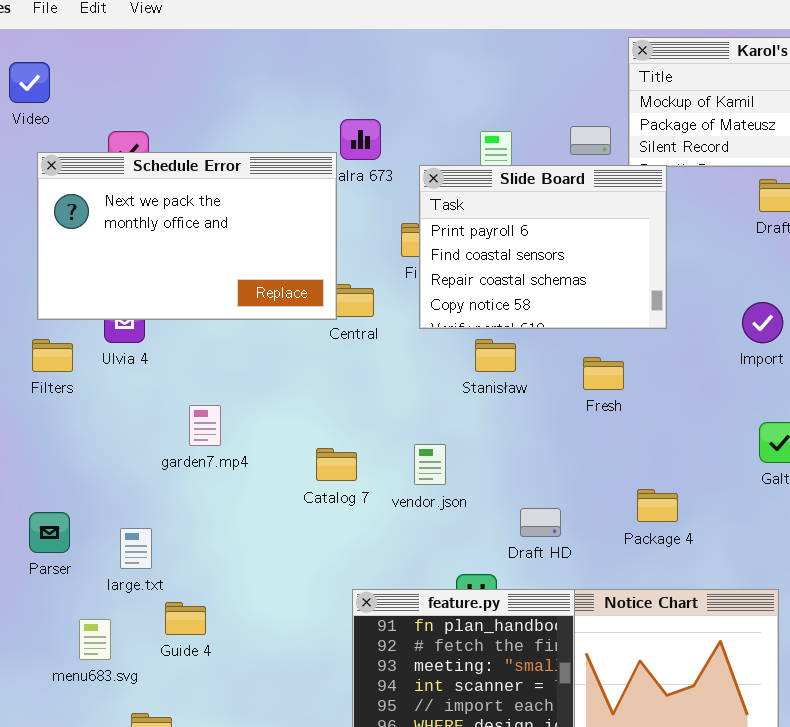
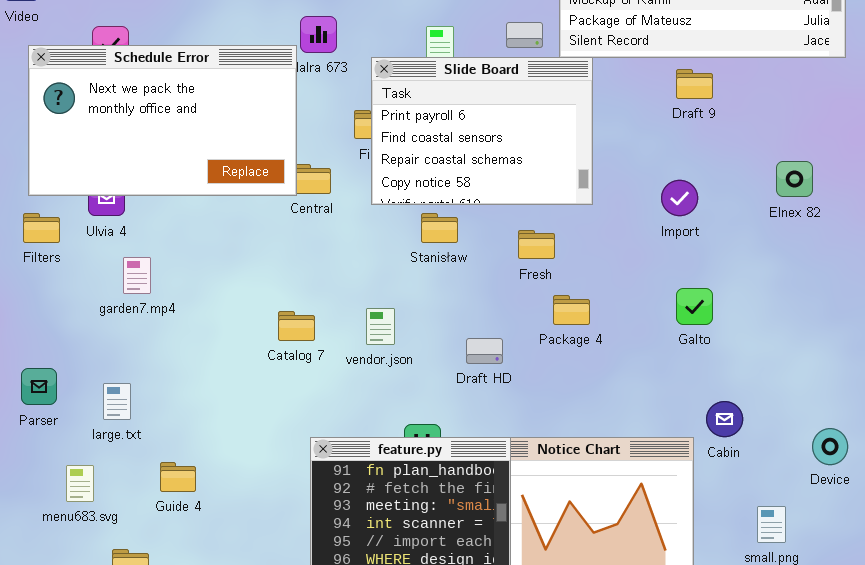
garden7.mp4: [189,405,221,446] -> [123,257,151,294], moved
Package 4: [637,489,678,522] -> [553,295,590,325], moved
Draft HD: [520,508,561,537] -> [466,338,503,364], moved
Guide 4: [165,602,206,635] -> [160,462,196,492], moved

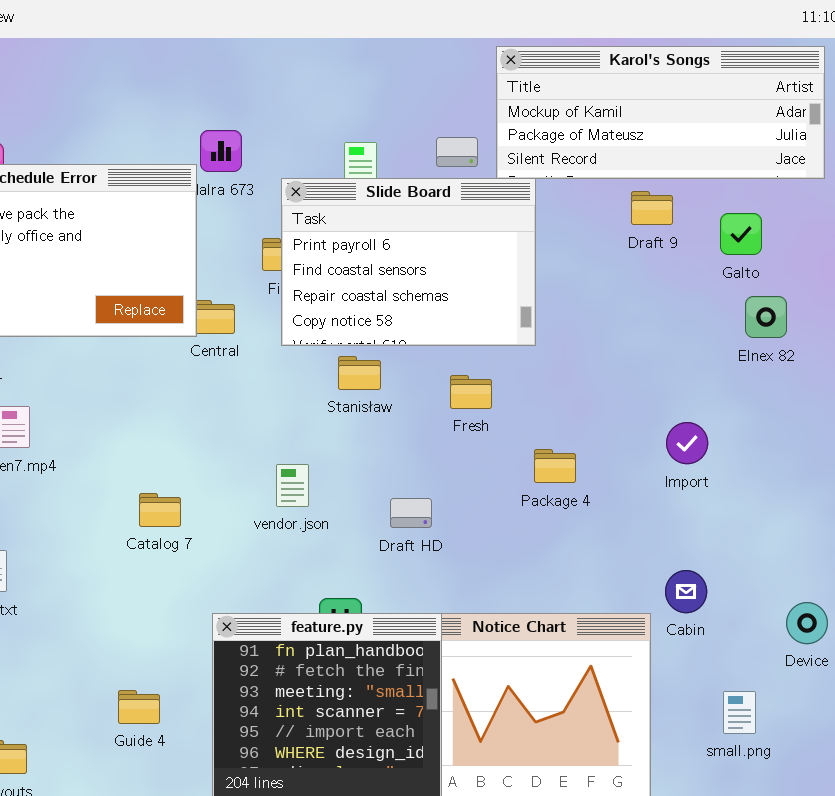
Import: [661,180,698,216] -> [666,422,708,464], moved
Galto: [676,288,713,325] -> [720,213,762,255], moved
Package 4: [553,295,590,325] -> [534,449,576,483], moved
Catalog 7: [278,311,315,341] -> [139,493,181,527], moved
Guide 4: [160,462,196,492] -> [118,690,160,724], moved

